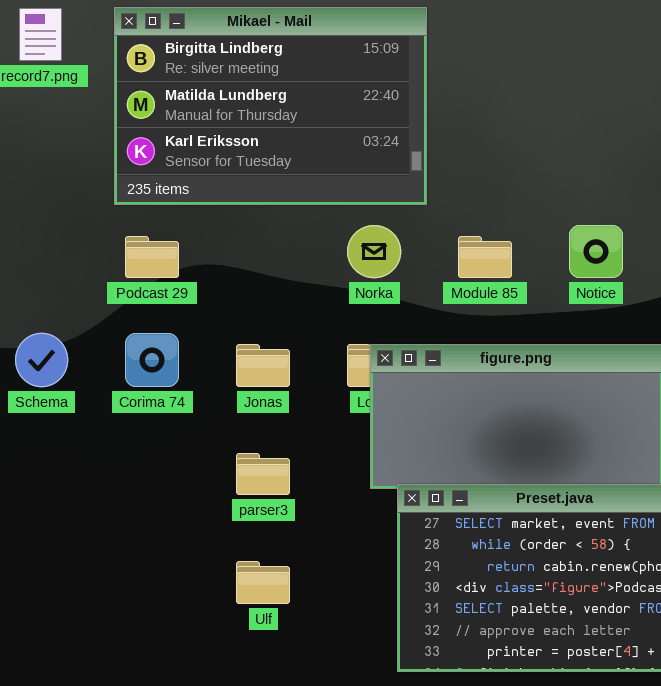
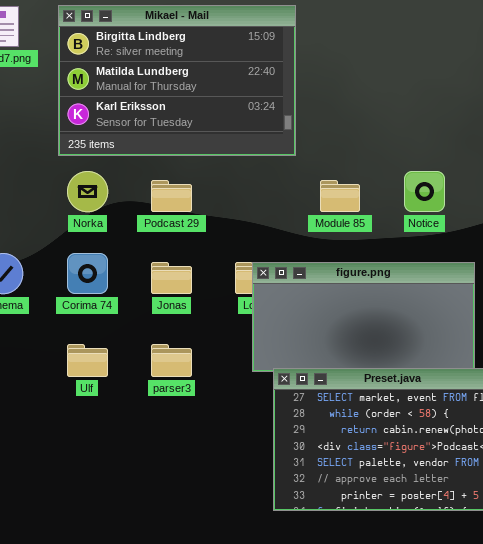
Norka: [347,225,401,278] -> [67,171,108,212], moved
Podcast 29: [125,236,179,278] -> [151,180,192,212], moved
Ulf: [236,561,290,604] -> [67,344,108,377], moved

